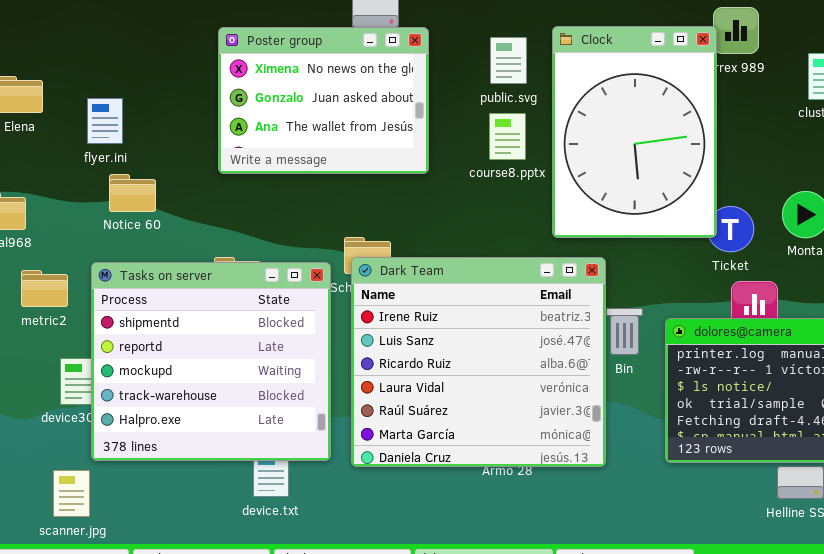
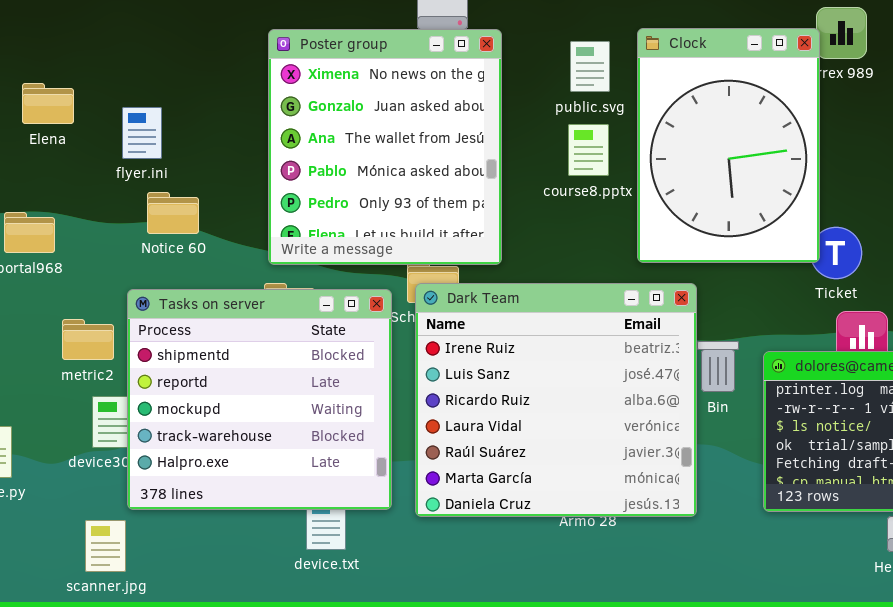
Poster group: [218,27,429,174] -> [268,29,502,265], resized
metric2: [21,270,68,307] -> [62,319,114,360], moved

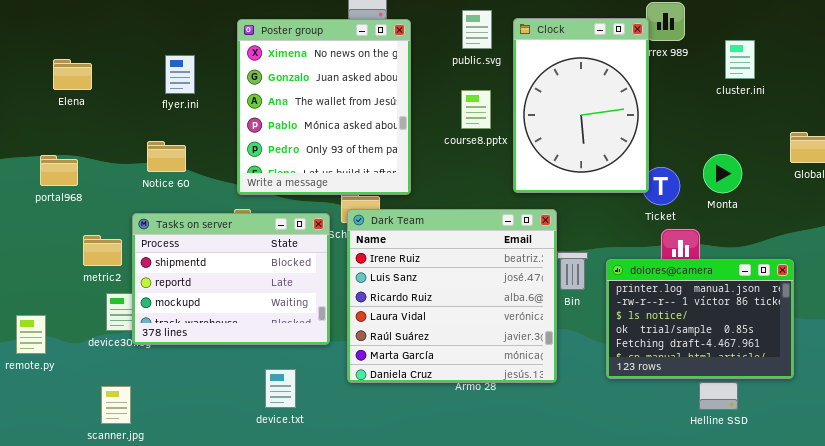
public.svg: [570,41,610,92] -> [462,10,492,49], moved
flyer.ini: [122,107,162,159] -> [165,55,195,94], moved
Tasks on server: [127,289,392,510] -> [132,213,330,345], resized

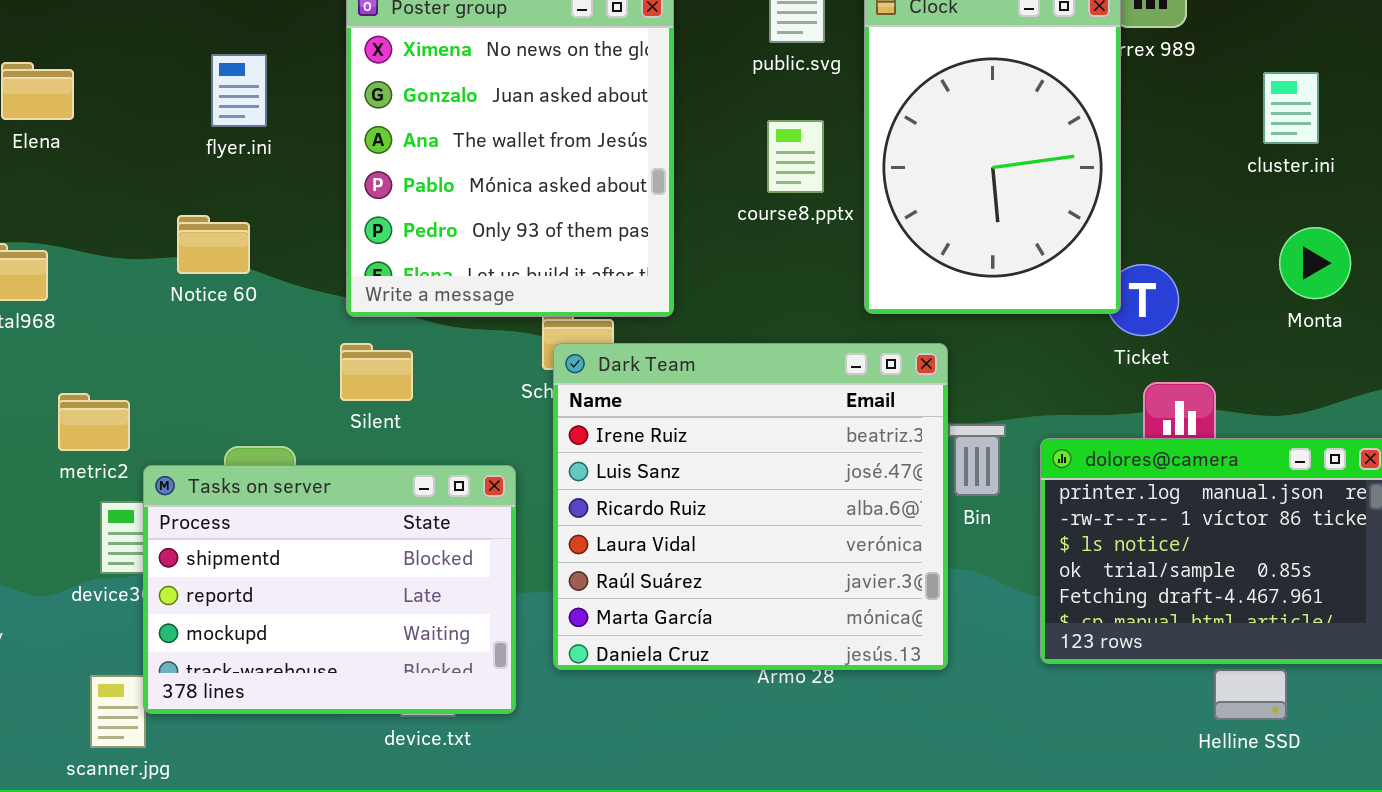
cluster.ini: [725,40,755,79] -> [1263,72,1319,144], moved
Monta: [703,154,742,193] -> [1279,227,1351,299], moved
Tasks on server: [132,213,330,345] -> [143,465,516,714], moved

